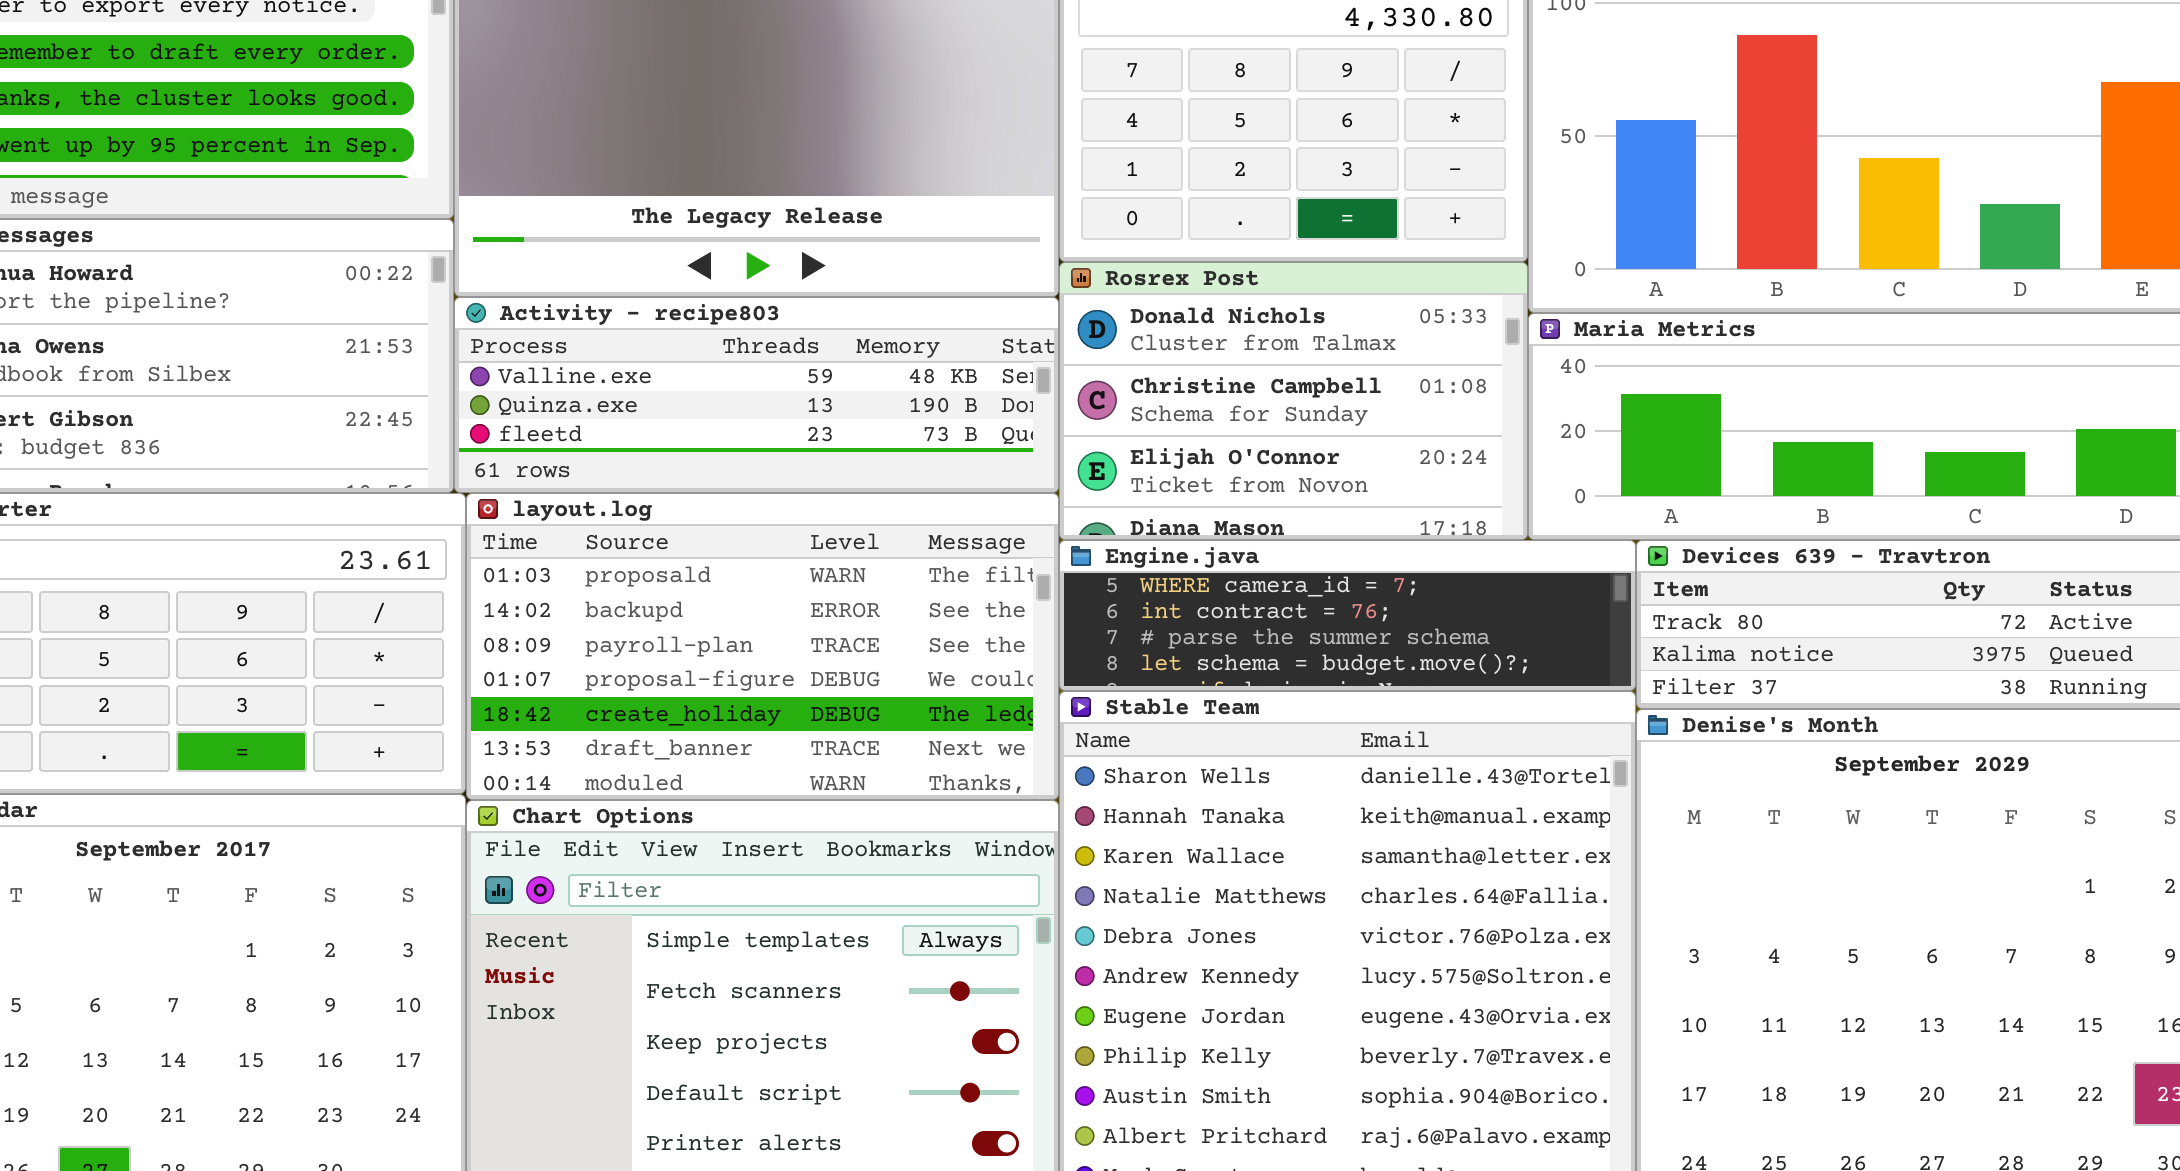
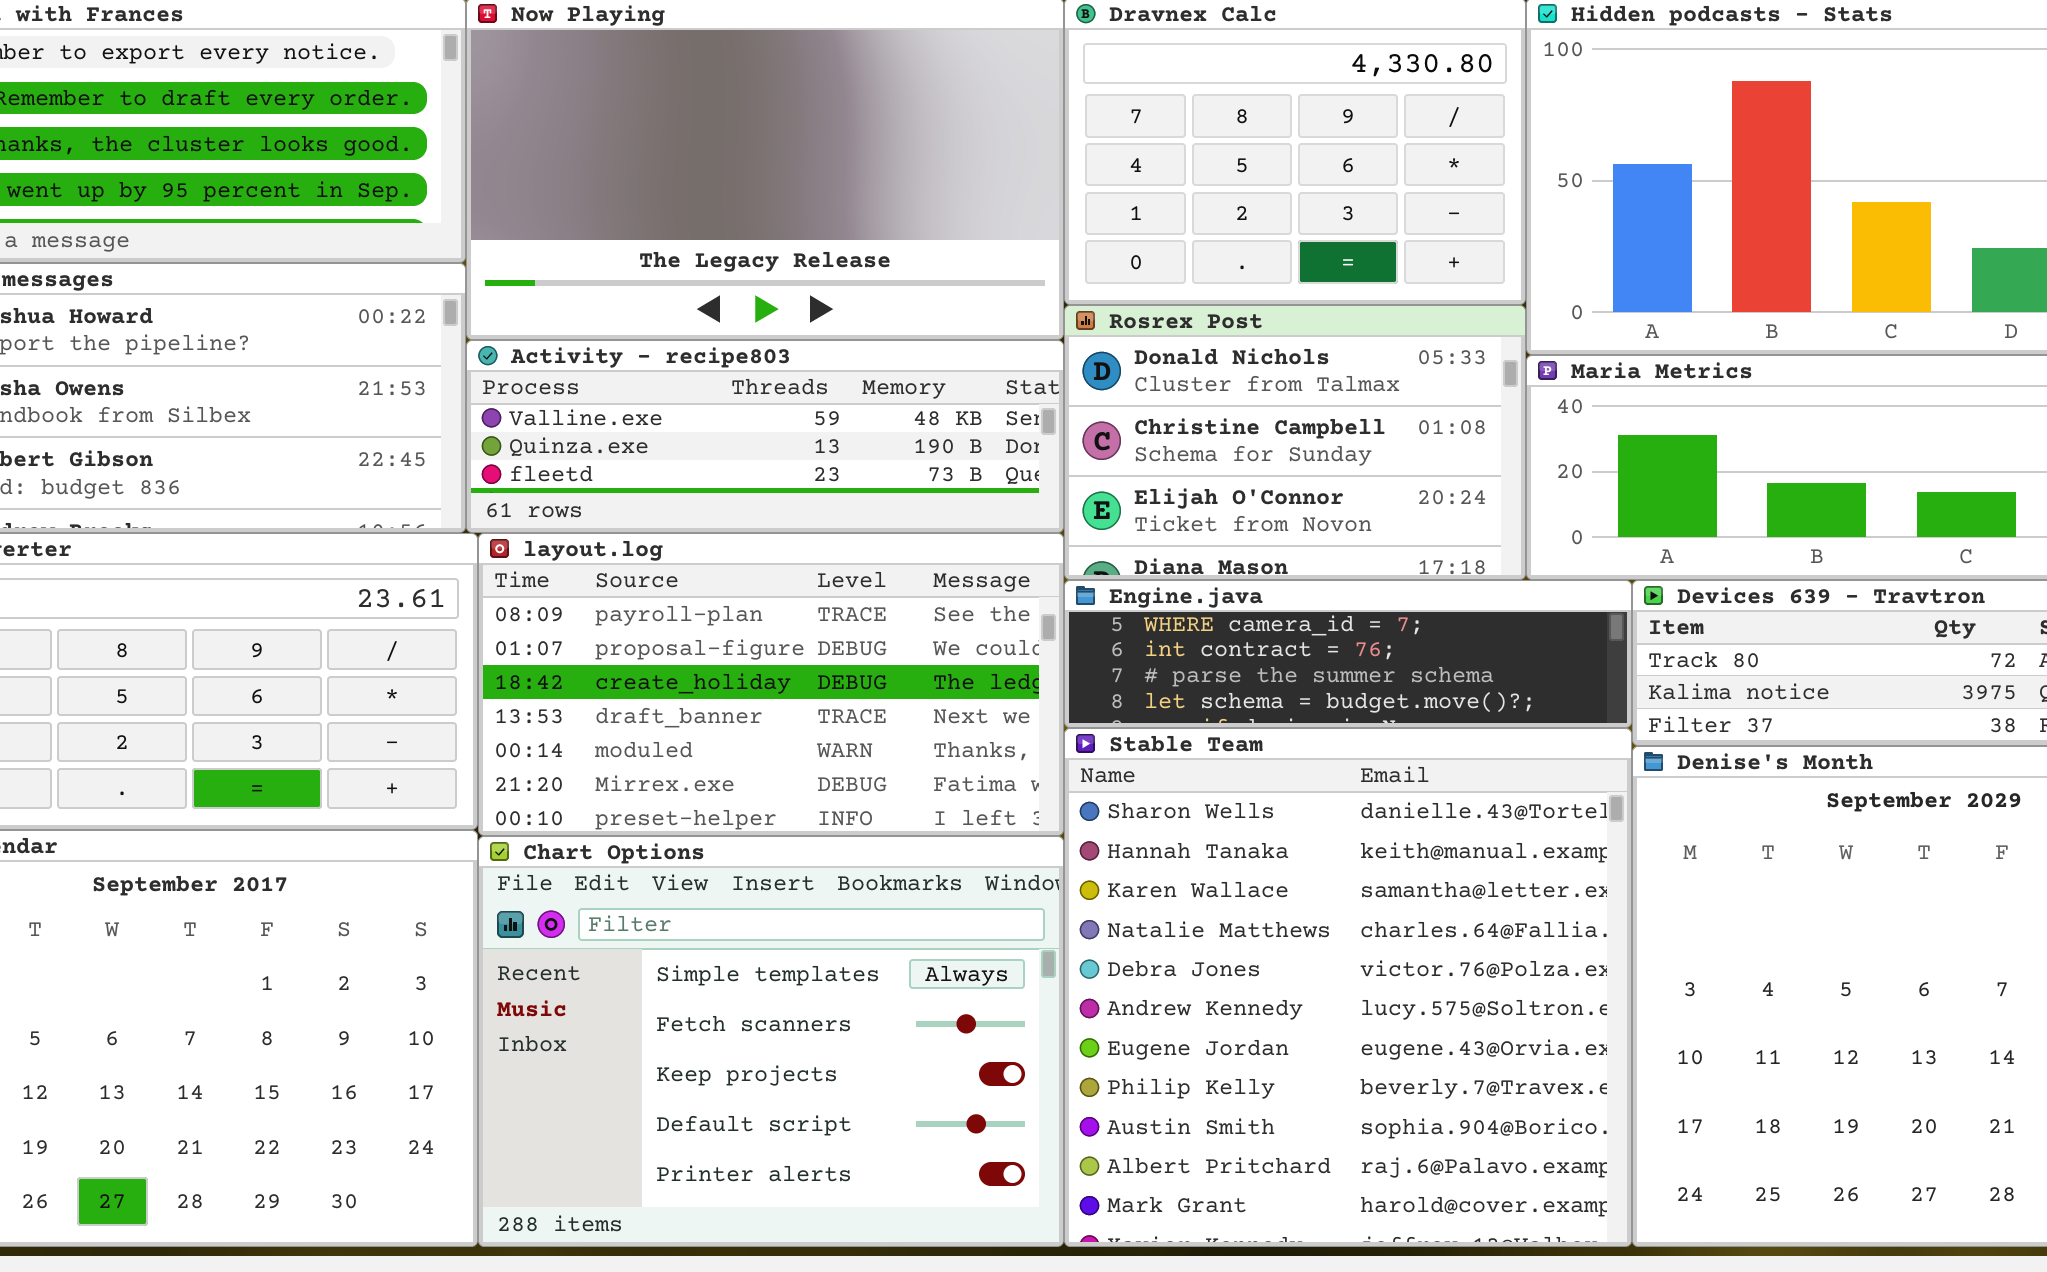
layout.log: [466,493,1059,800] -> [478,533,1064,836], scrolled down 2 rows

